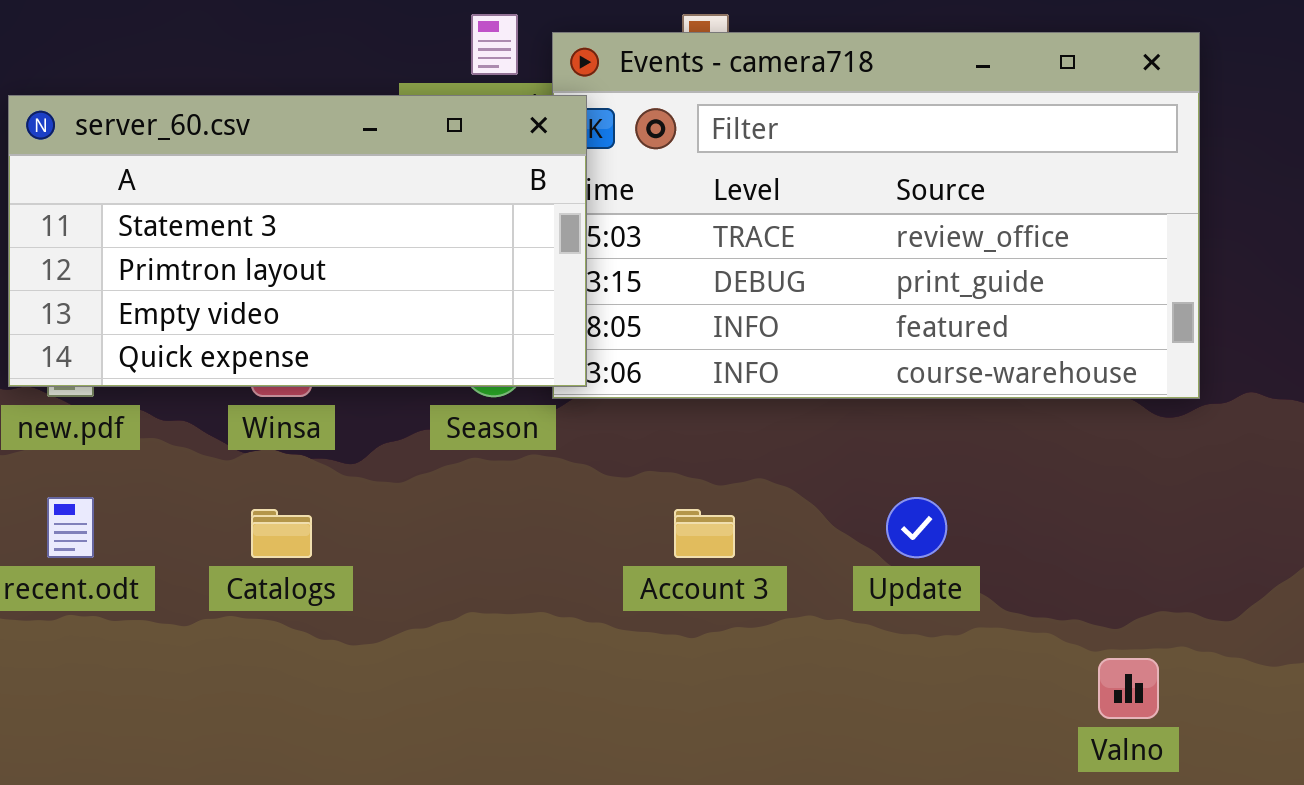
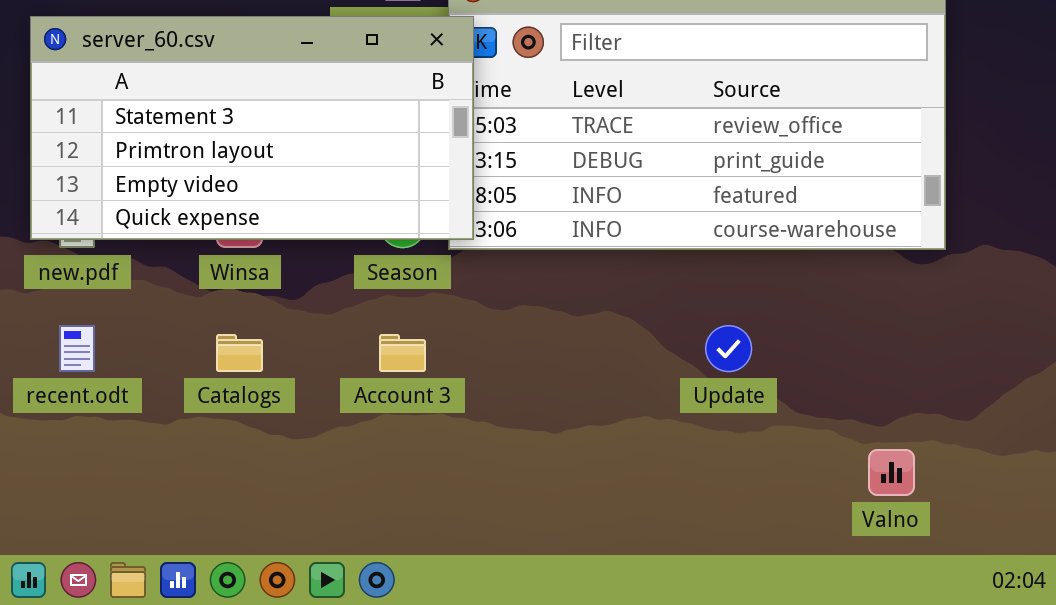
Account 3: [674,509,735,558] -> [379,334,426,372], moved

